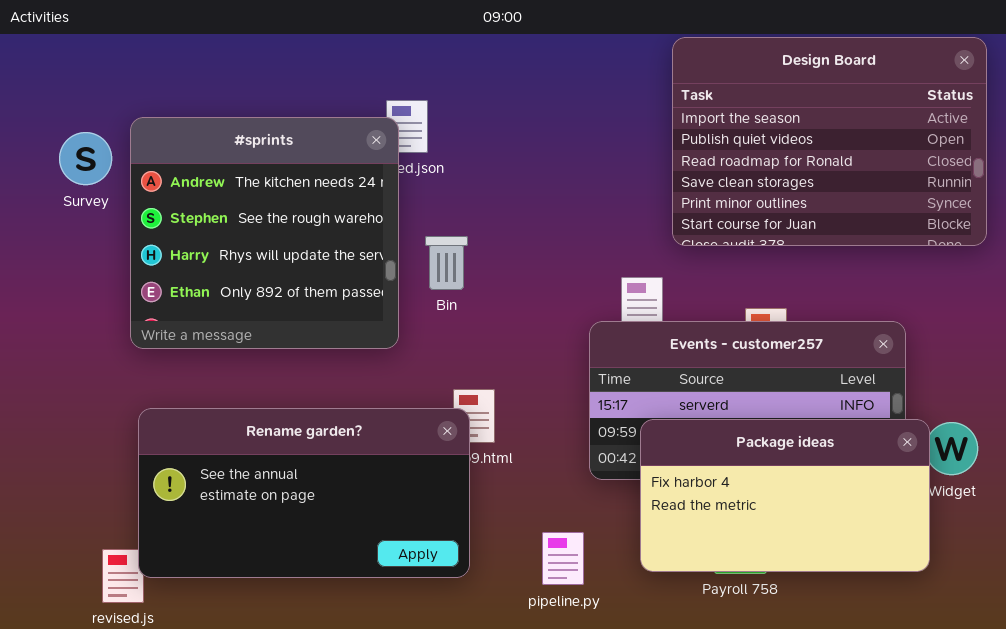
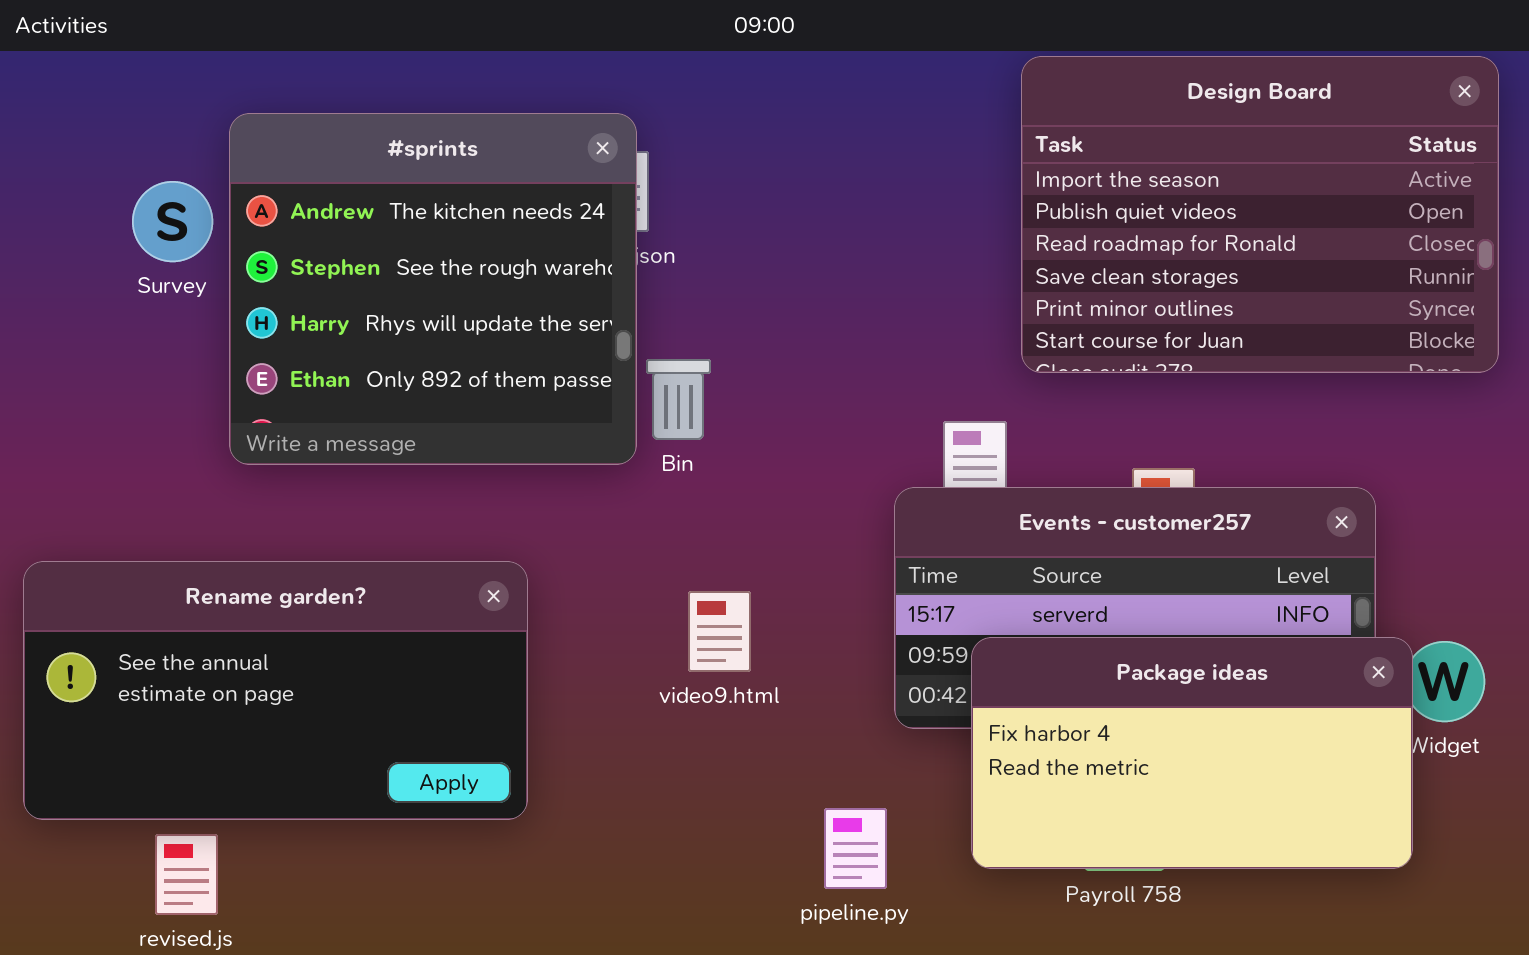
#sprints: [130,117,399,349] -> [229,113,637,465], moved
Survey: [59,132,112,185] -> [132,181,213,262], moved
Rename garden?: [138,408,470,578] -> [23,561,528,820], moved

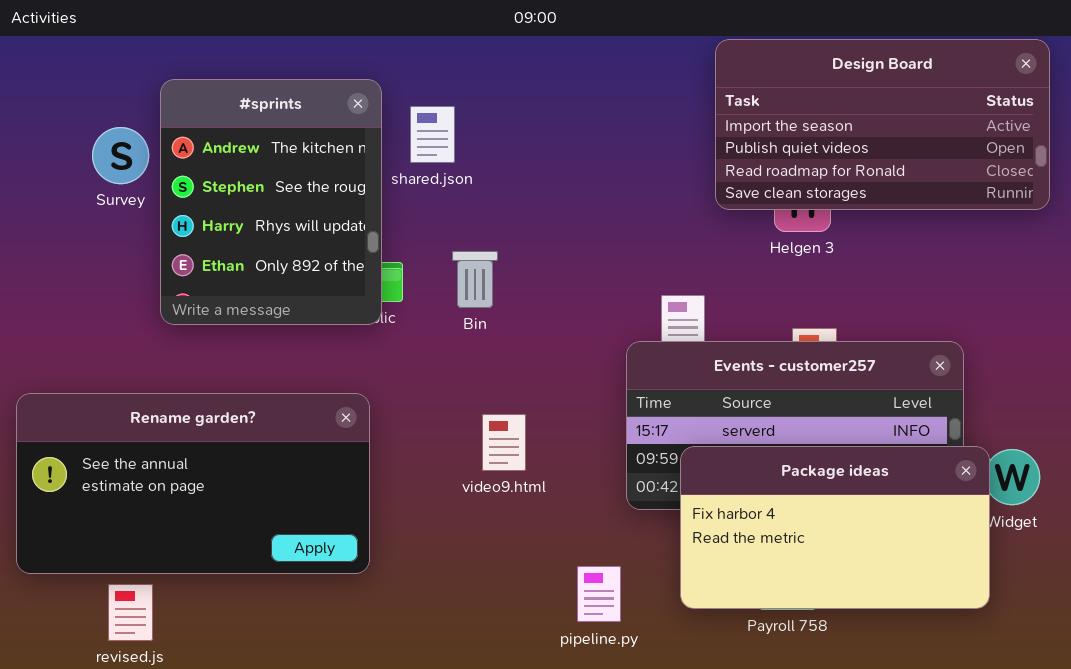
Design Board: [1021,56,1499,373] -> [715,39,1050,210], resized
#sprints: [229,113,637,465] -> [160,79,382,325], resized

